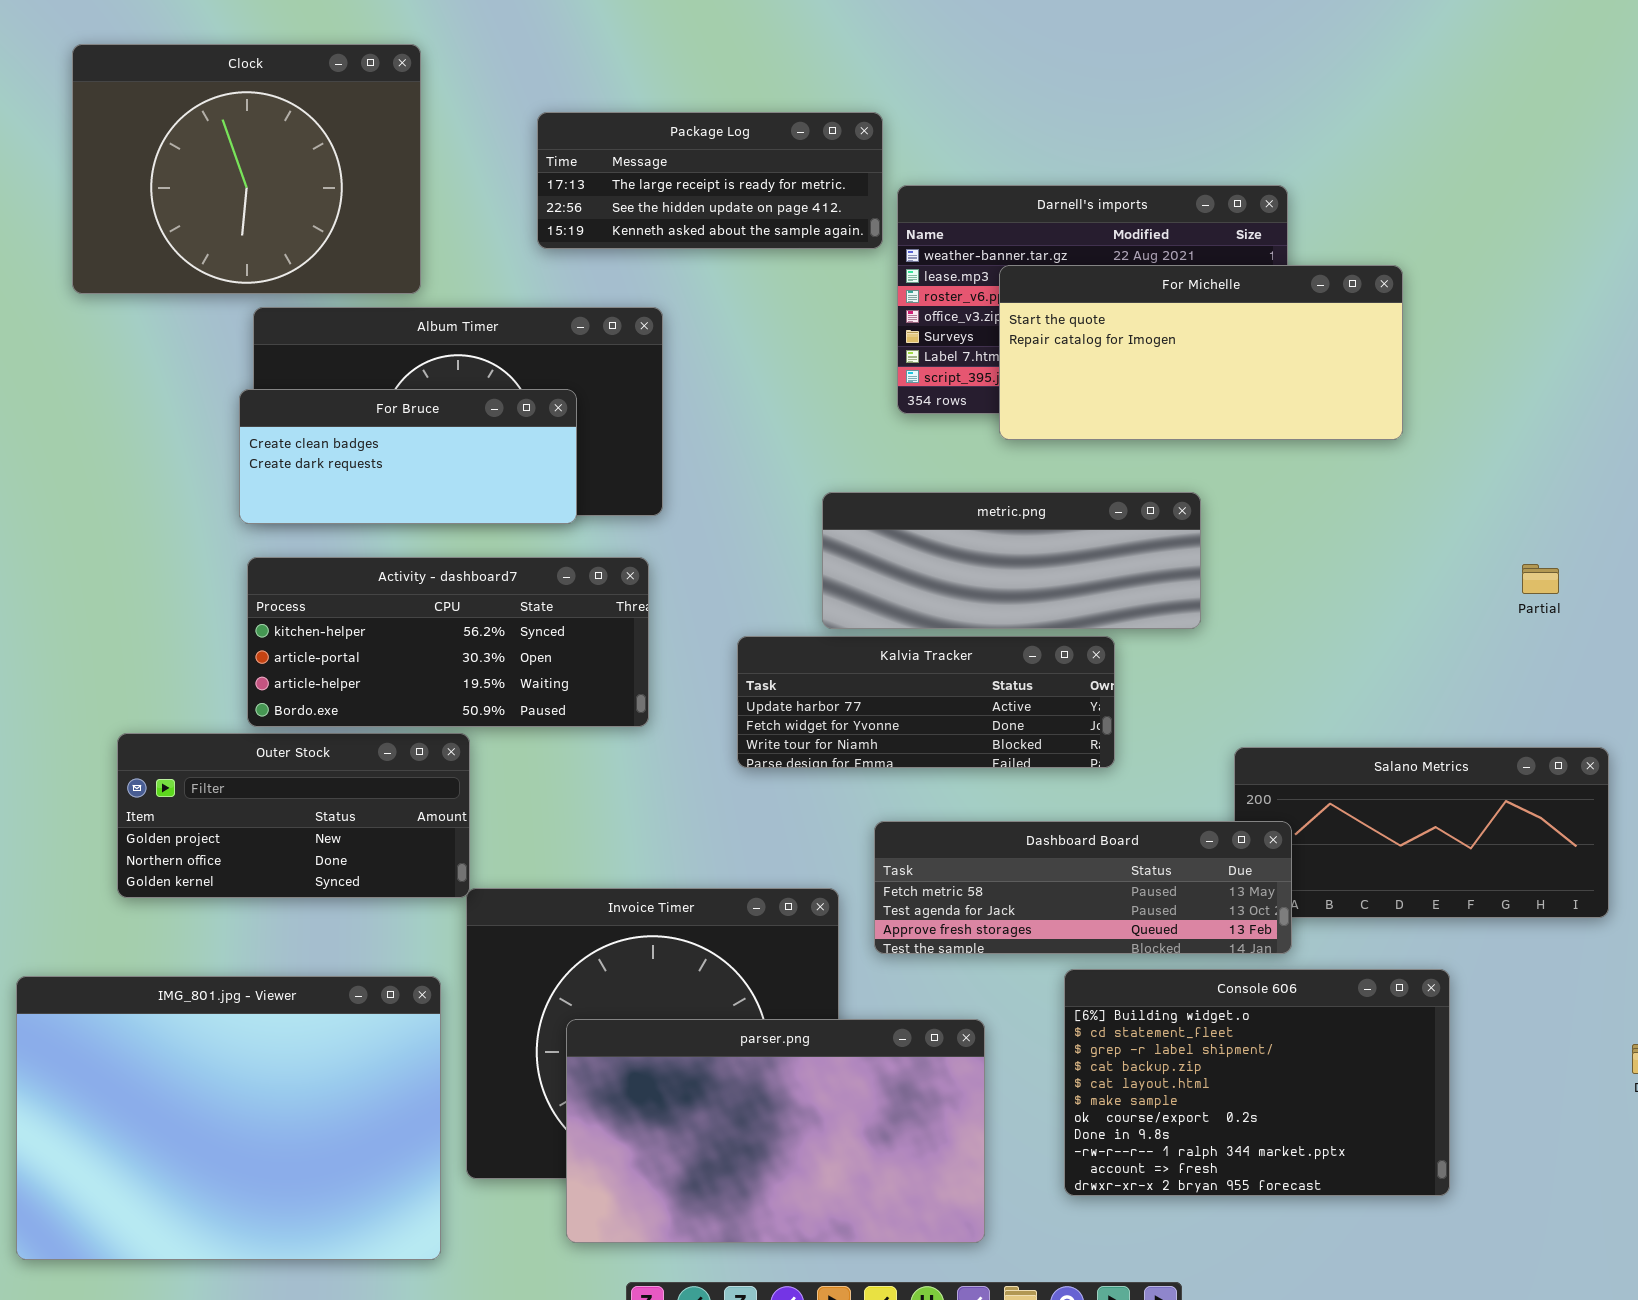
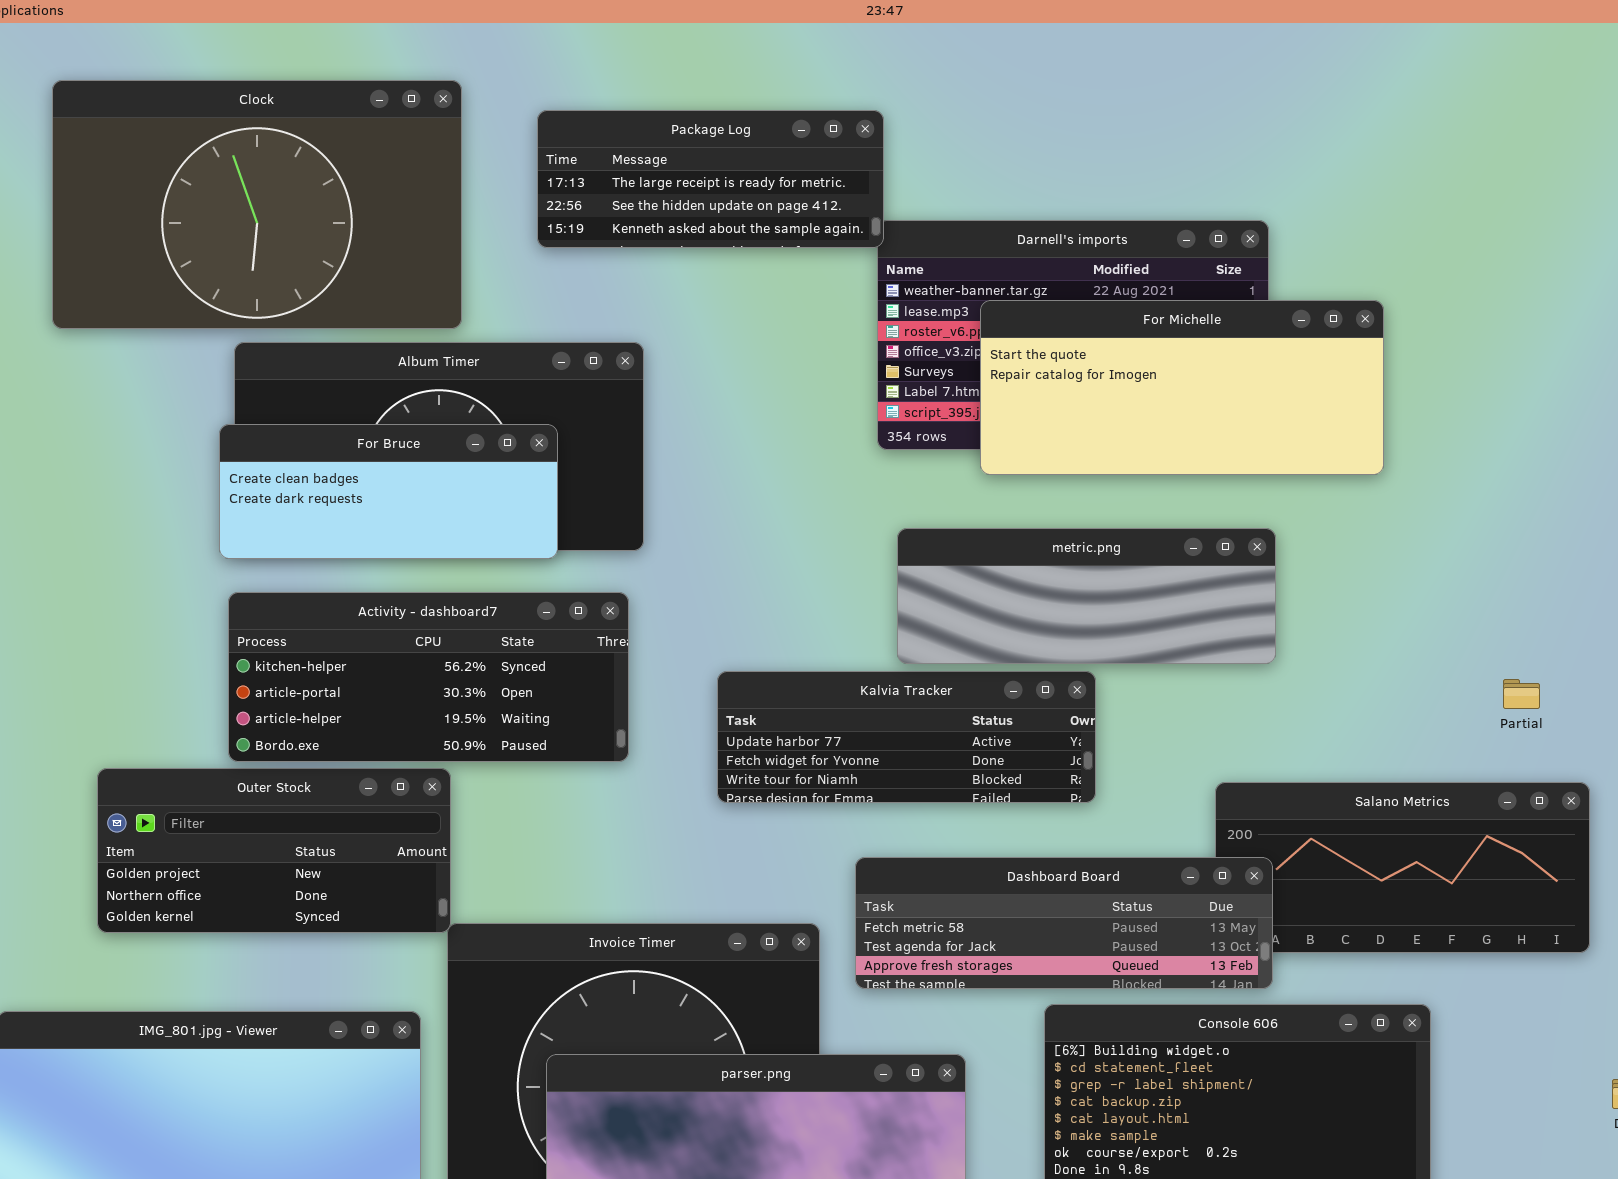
Clock: [72,44,421,294] -> [52,80,462,329], resized
Package Log: [537,112,883,249] -> [537,110,884,248], moved
metric.png: [822,492,1201,629] -> [897,528,1276,664], moved
Partial: [1522,564,1559,594] -> [1503,679,1540,709], moved

